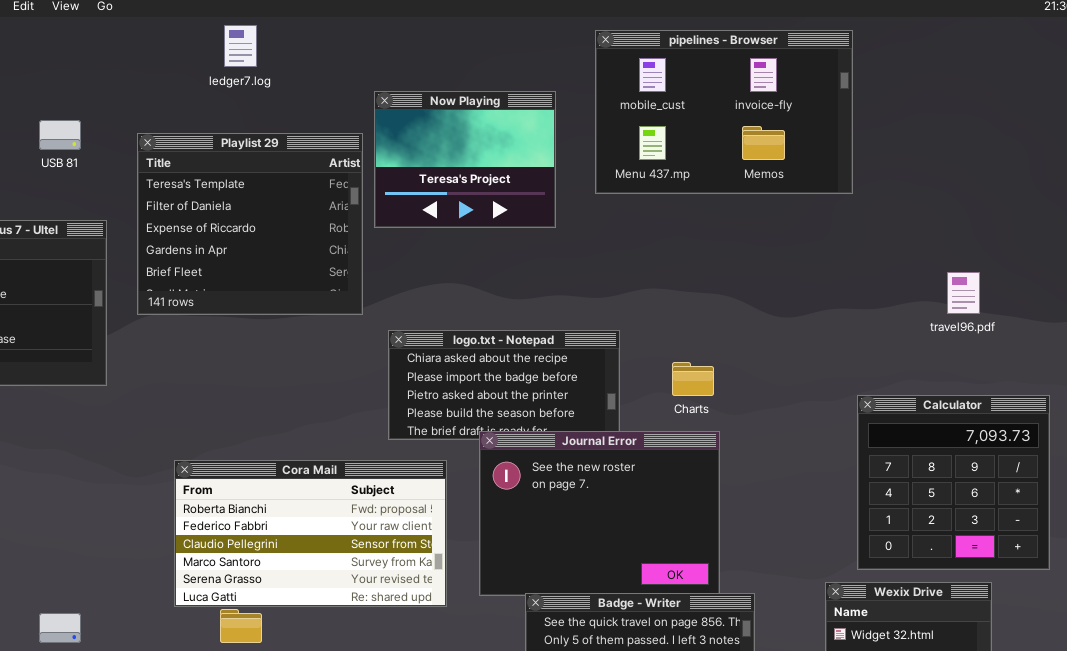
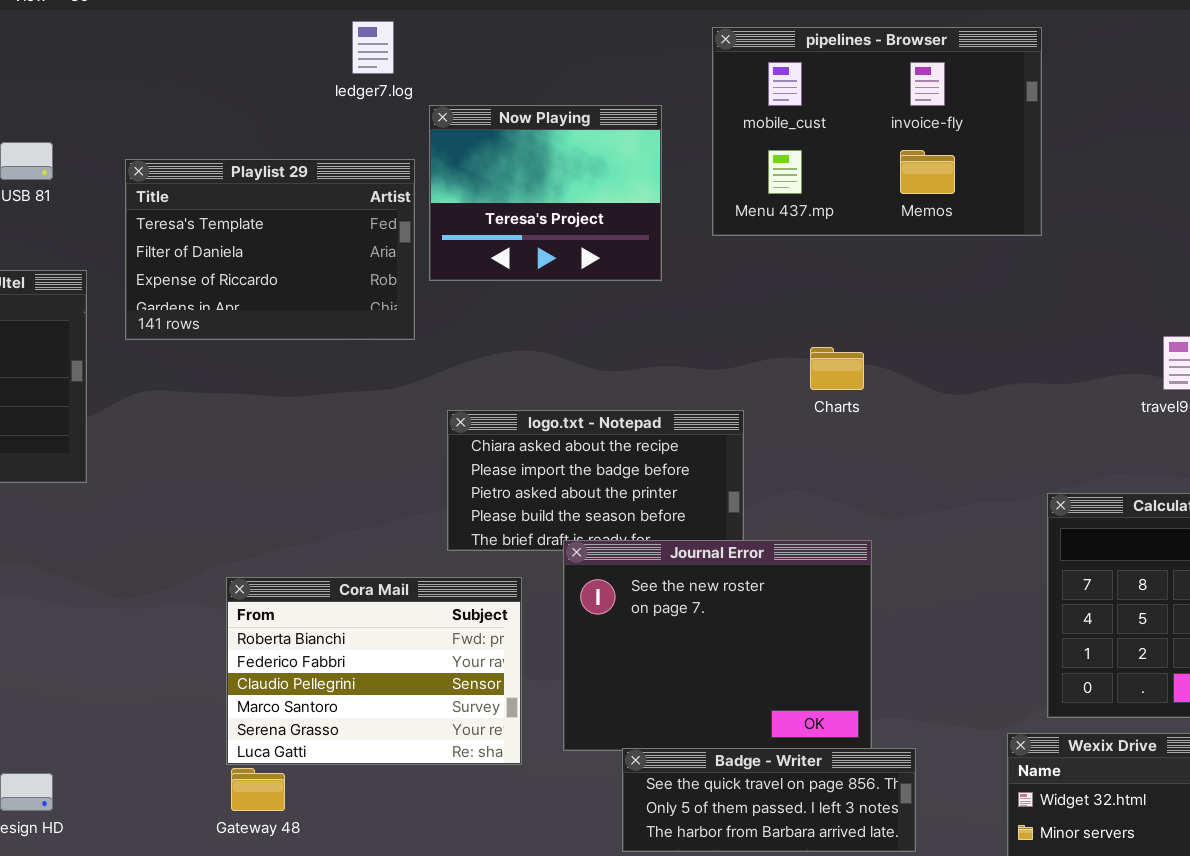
ledger7.log: [224,25,257,67] -> [352,21,394,74], moved
Playlist 29: [137,133,363,315] -> [125,159,415,340], resized
Charts: [672,362,714,396] -> [810,347,864,390], moved
Cora Mail: [174,460,447,607] -> [226,577,522,765], resized

